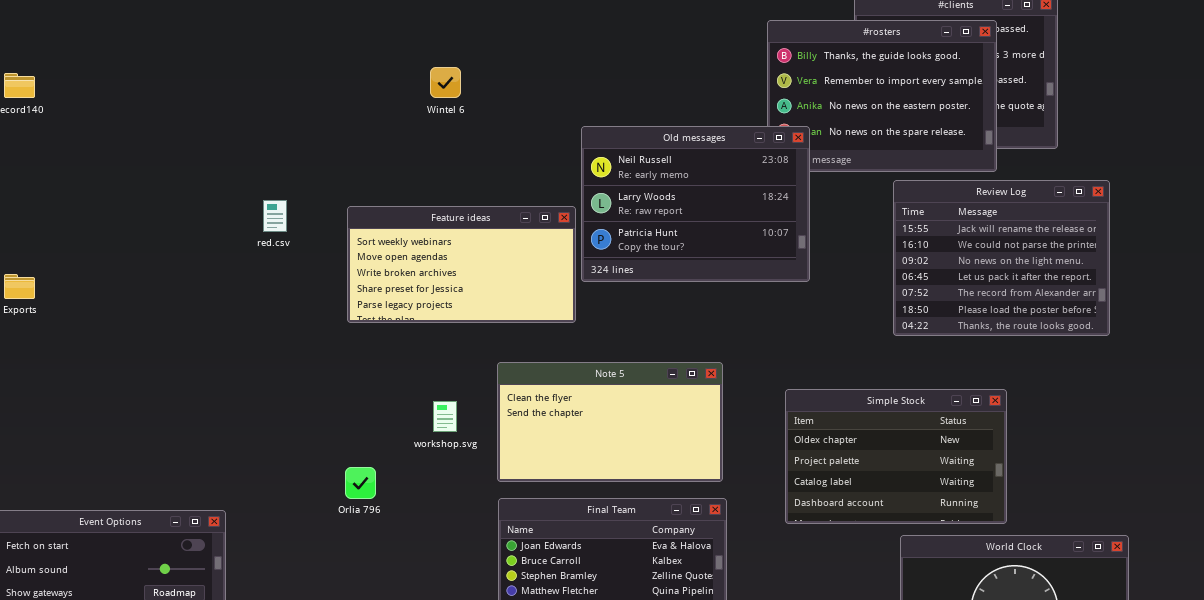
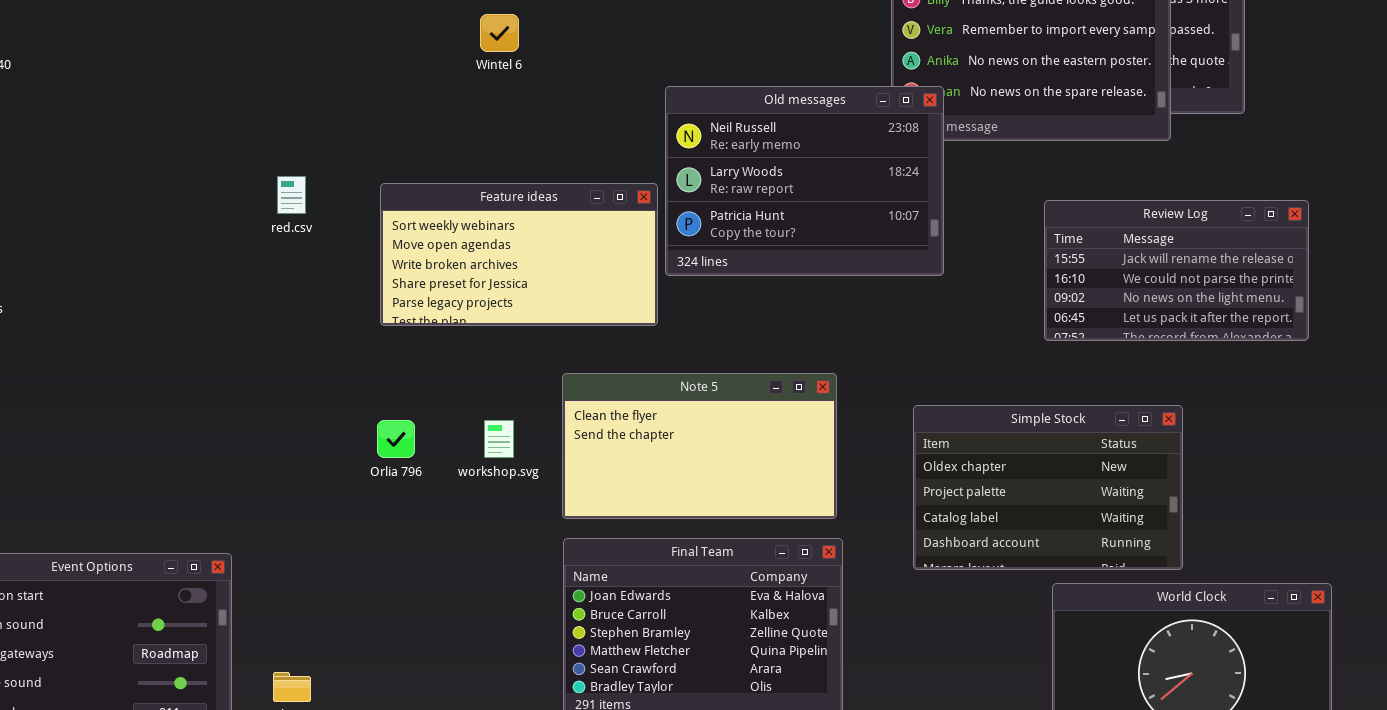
Review Log: [893,180,1110,336] -> [1044,200,1309,341], resized
Orlia 796: [345,467,376,499] -> [377,420,415,458], moved

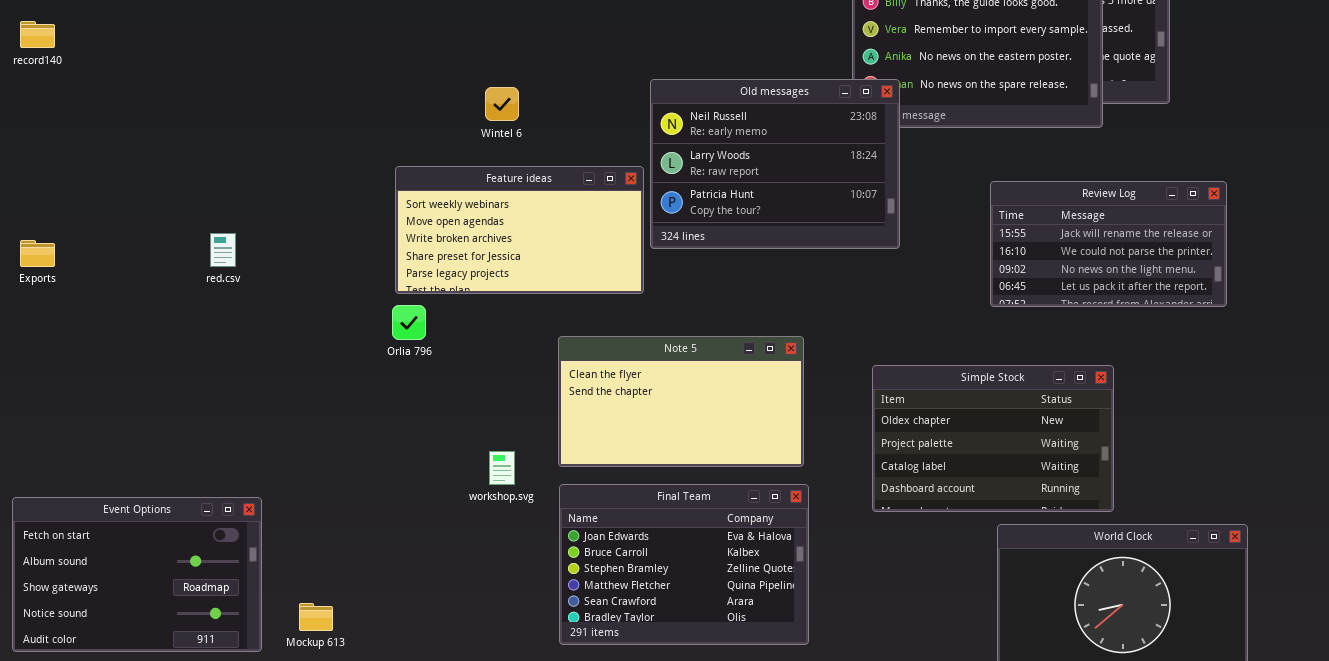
Wintel 6: [480,14,519,52] -> [485,87,519,121], moved
red.csv: [277,176,306,214] -> [210,233,236,267], moved
Orlia 796: [377,420,415,458] -> [392,305,426,340], moved
workshop.svg: [484,420,514,458] -> [489,451,515,485], moved

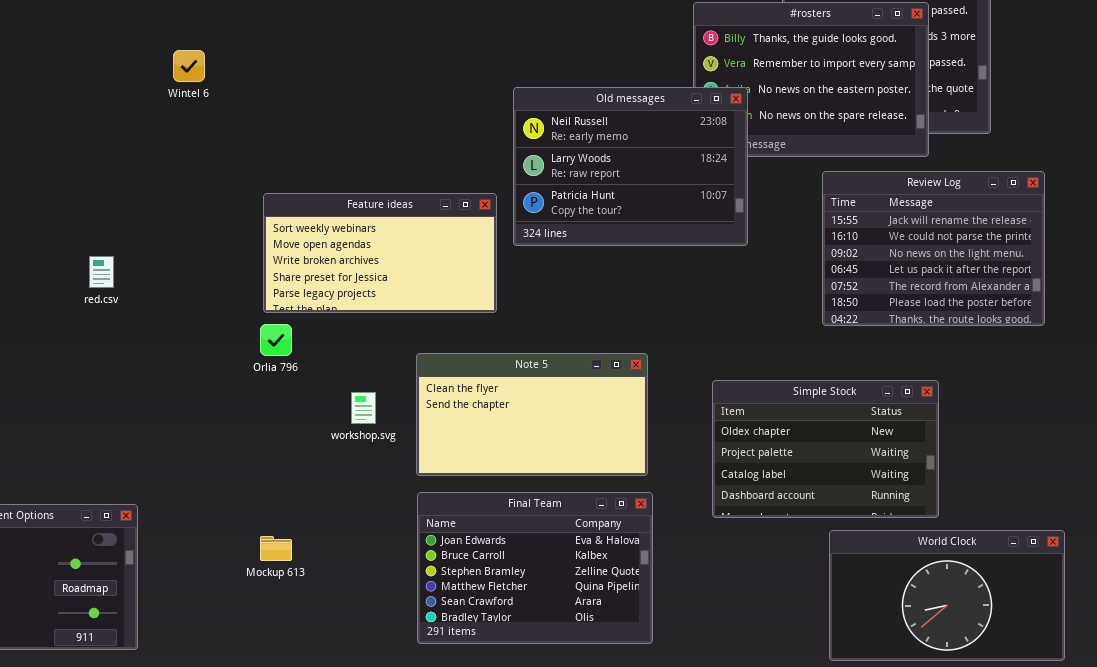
Old messages: [650,79,900,249] -> [513,87,748,246], moved
Wintel 6: [485,87,519,121] -> [173,50,205,82], moved
Review Log: [990,181,1227,307] -> [822,171,1045,326], resized
workshop.svg: [489,451,515,485] -> [351,392,376,424], moved
Mockup 613: [299,603,333,631] -> [260,536,292,561], moved

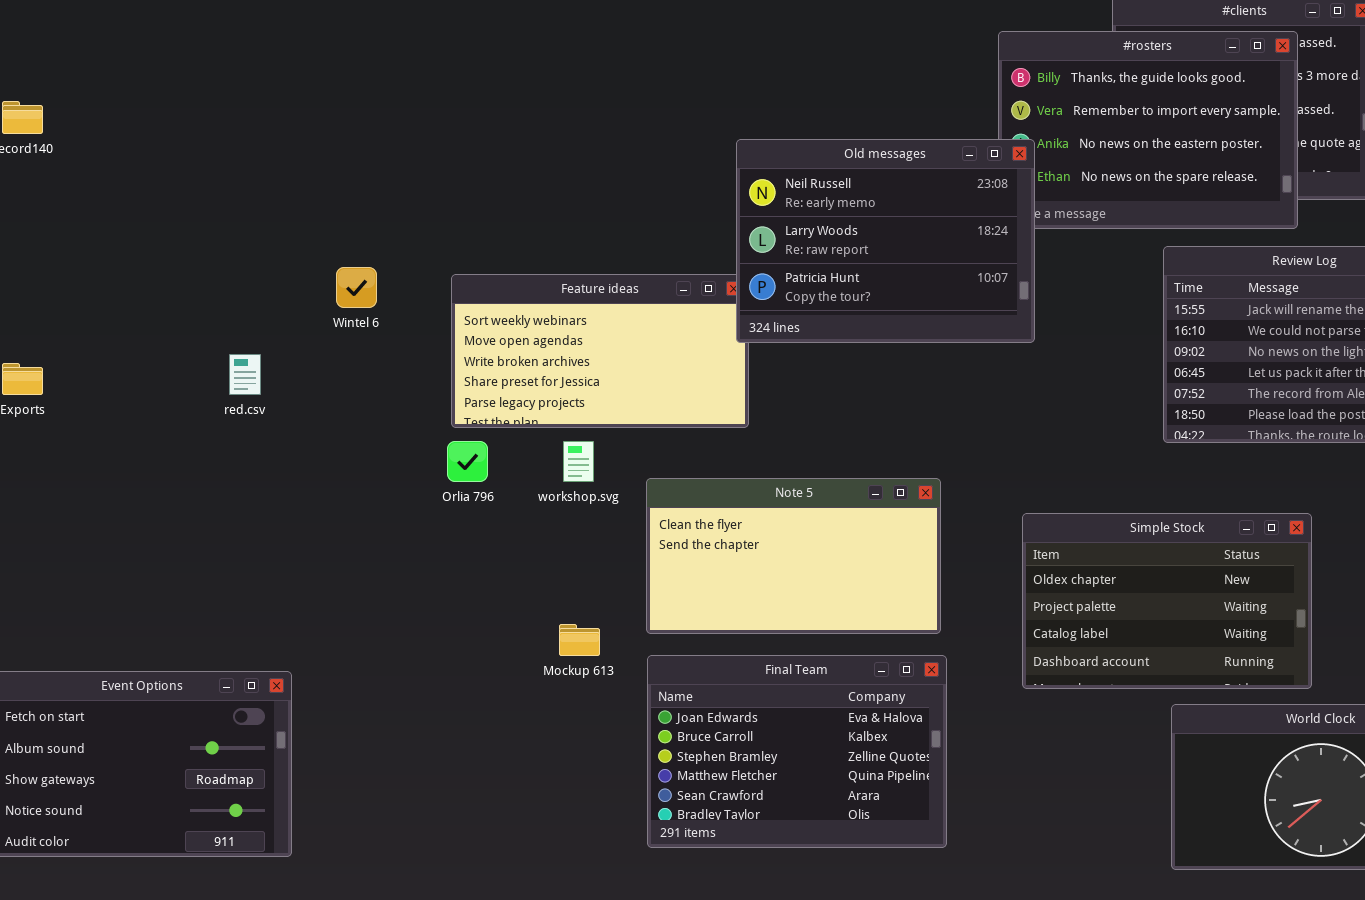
Wintel 6: [173,50,205,82] -> [336,267,377,308], moved
Old messages: [513,87,748,246] -> [736,139,1035,343], moved
workshop.svg: [351,392,376,424] -> [563,441,594,482], moved
Mockup 613: [260,536,292,561] -> [559,624,600,656], moved

